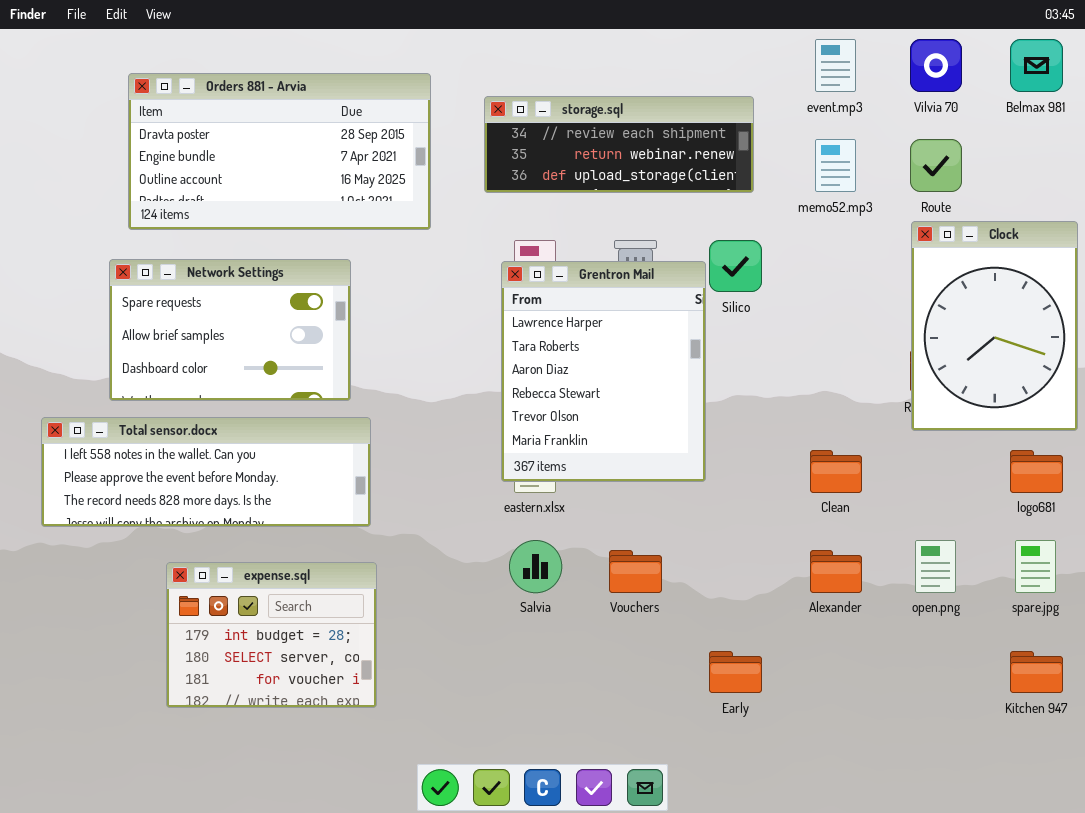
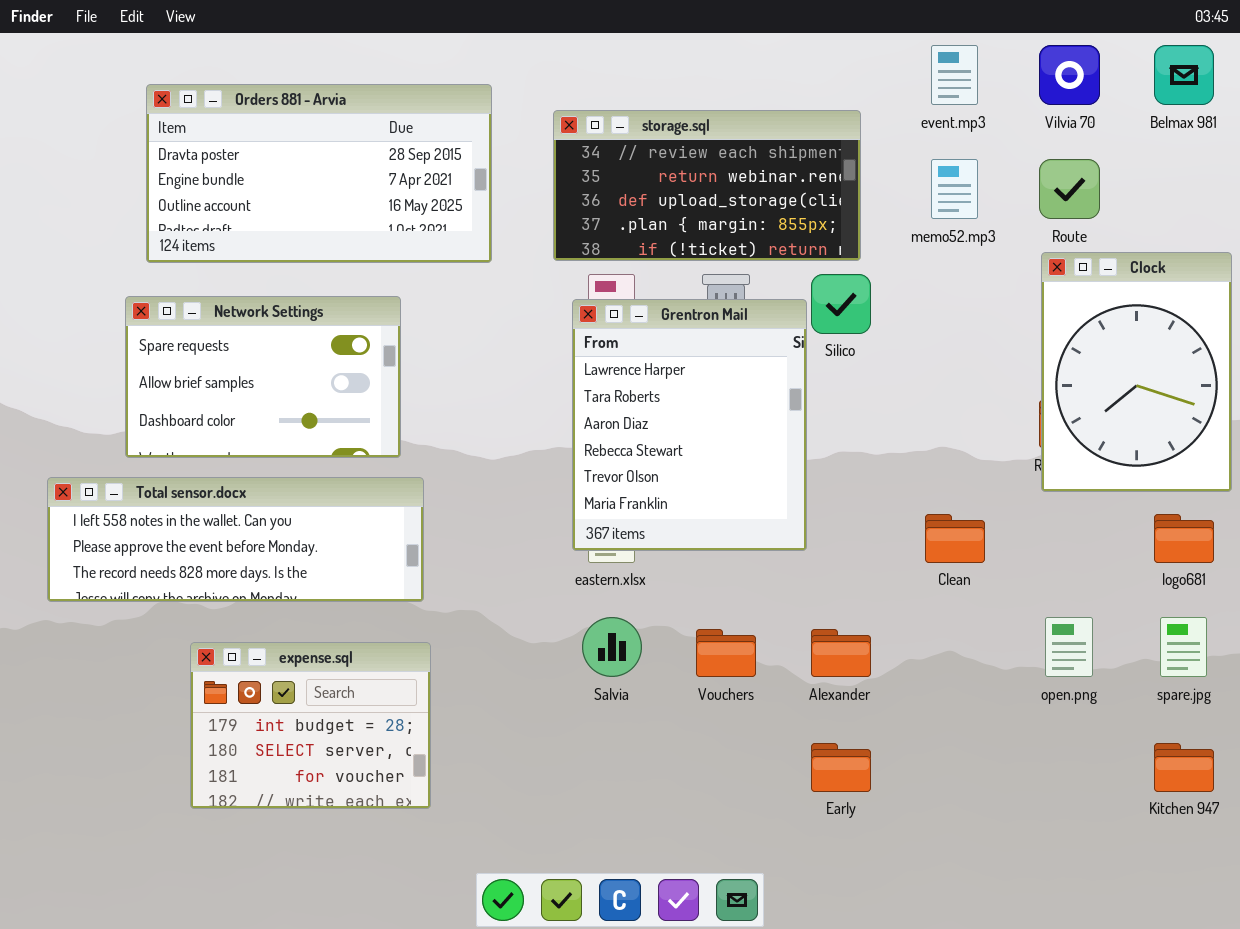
storage.sql: [484,96,754,193] -> [553,110,861,261], resized
Alexander: [810,550,862,593] -> [811,629,871,677], moved

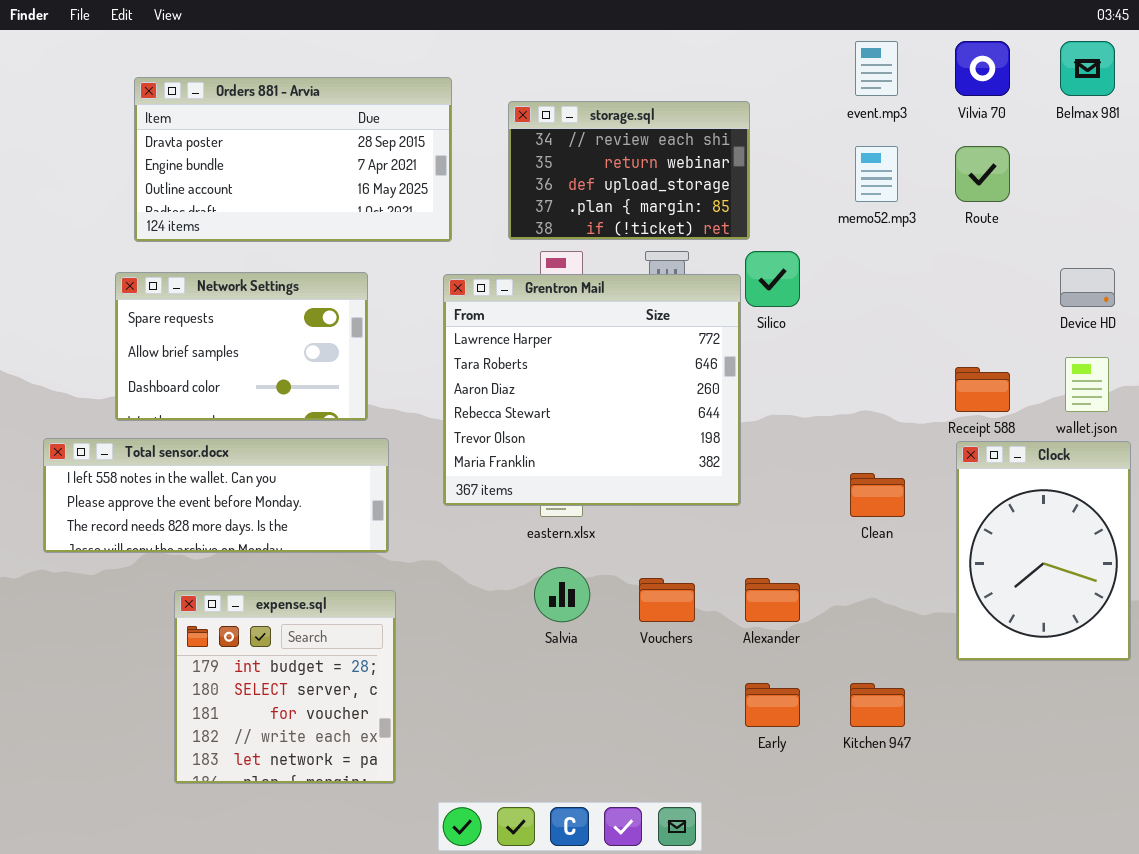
storage.sql: [553,110,861,261] -> [508,101,750,240], resized
Clock: [1041,252,1232,492] -> [956,441,1131,661], moved
Grentron Mail: [572,299,807,551] -> [443,274,741,506], resized
expense.sql: [190,642,431,809] -> [174,590,396,784], resized
Kitchen 947: [1154,743,1214,792] -> [850,683,905,727], moved

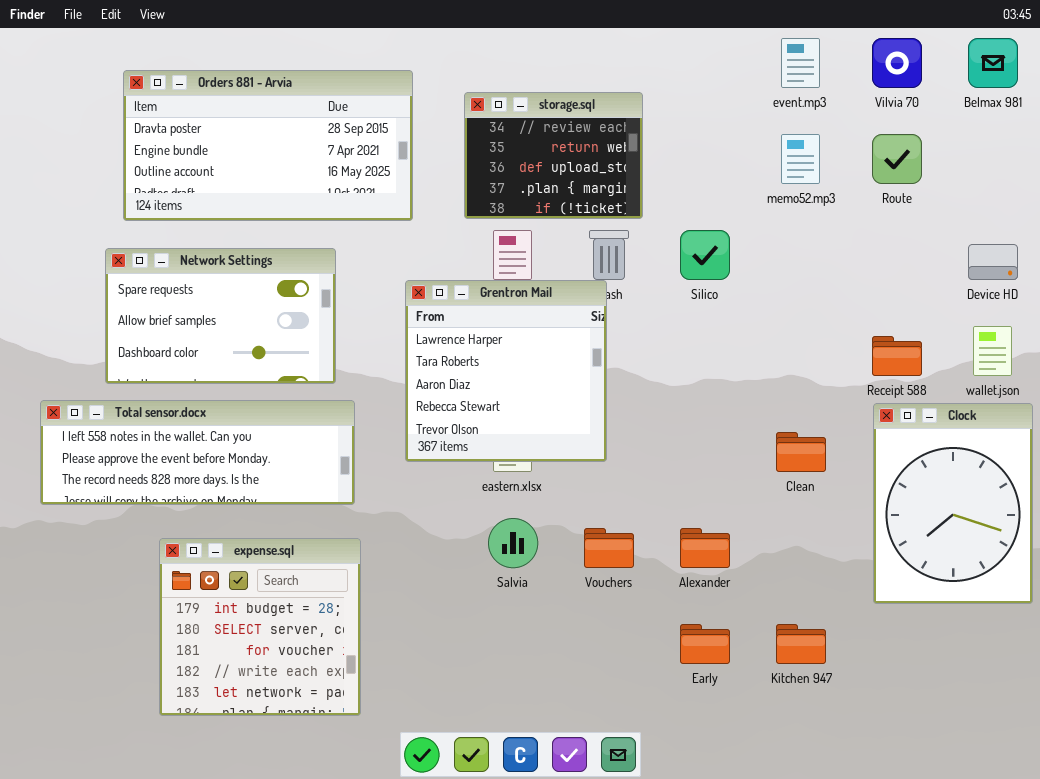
storage.sql: [508,101,750,240] -> [464,92,643,219], resized
Grentron Mail: [443,274,741,506] -> [405,280,607,462], resized

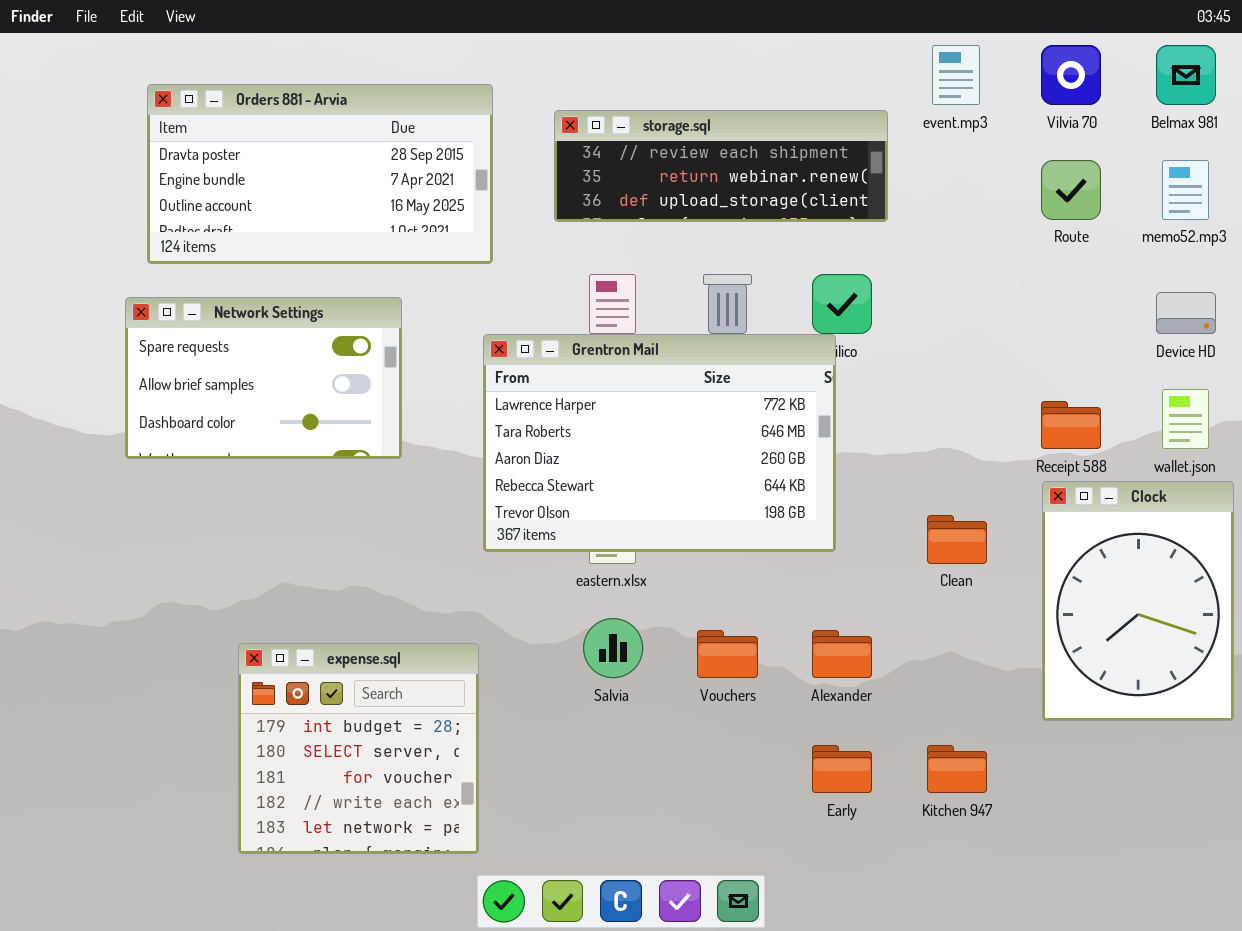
storage.sql: [464,92,643,219] -> [554,110,888,222], resized
memo52.mp3: [781,134,820,184] -> [1162,160,1209,220], moved
Grentron Mail: [405,280,607,462] -> [483,334,836,552], resized
Total sensor.docx: [40,400,355,505] -> none, closed
expense.sql: [159,538,361,716] -> [238,643,479,854], moved

